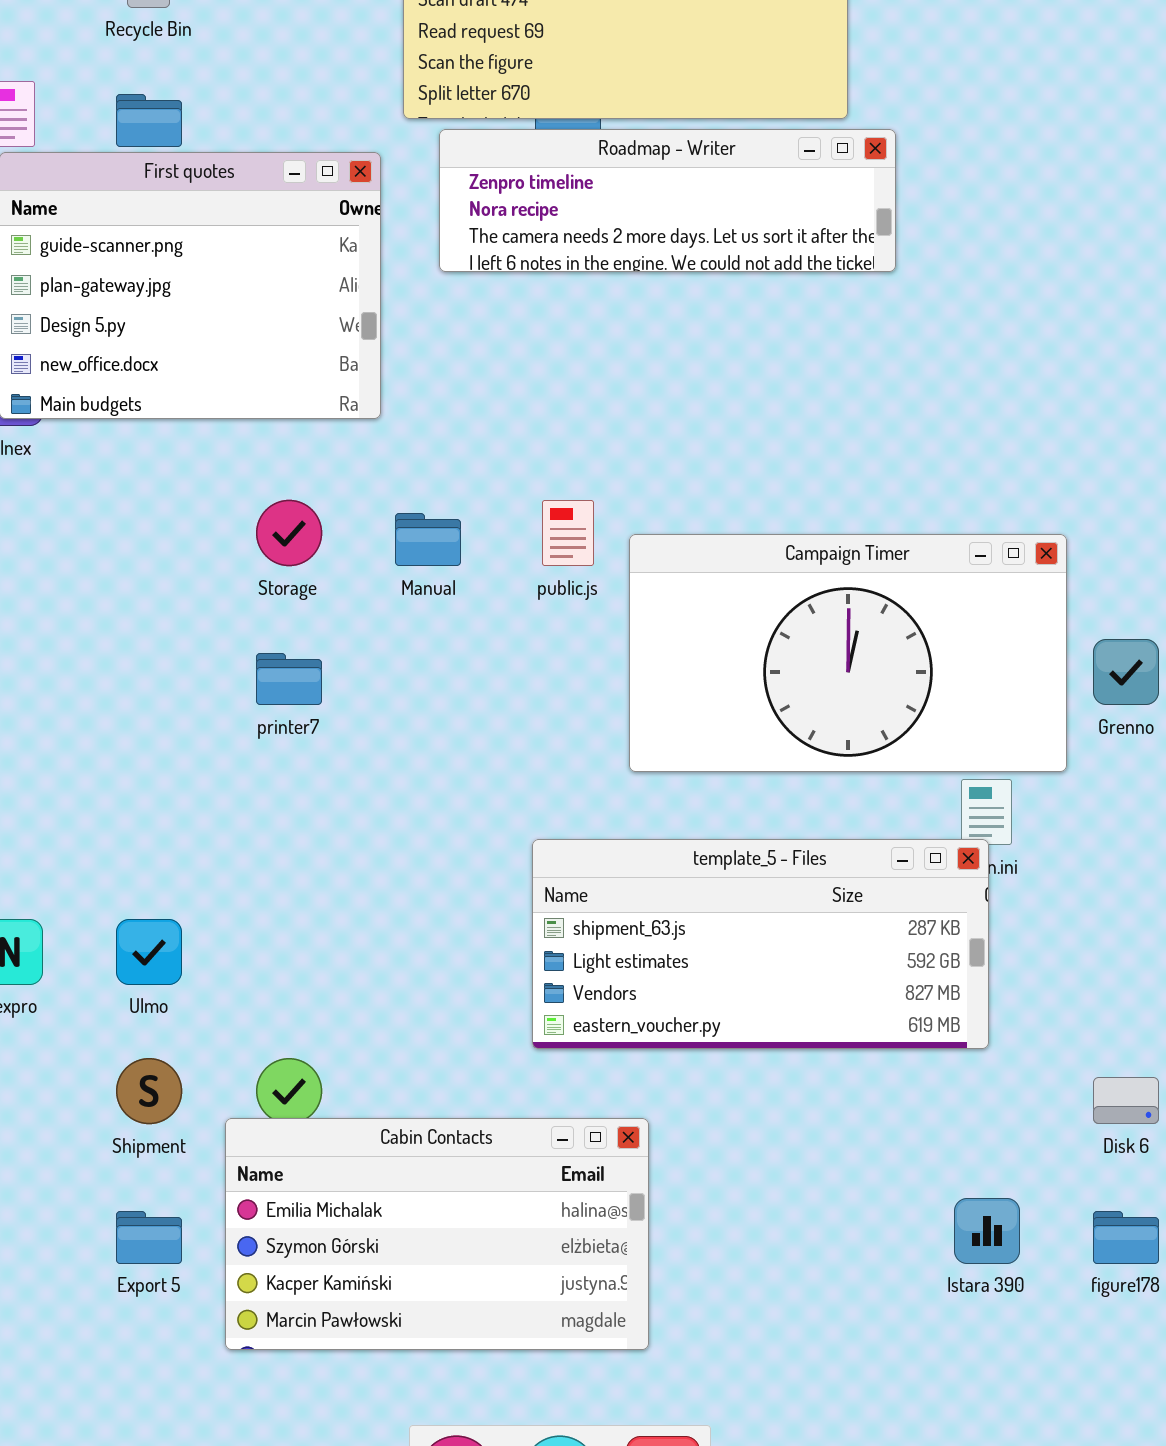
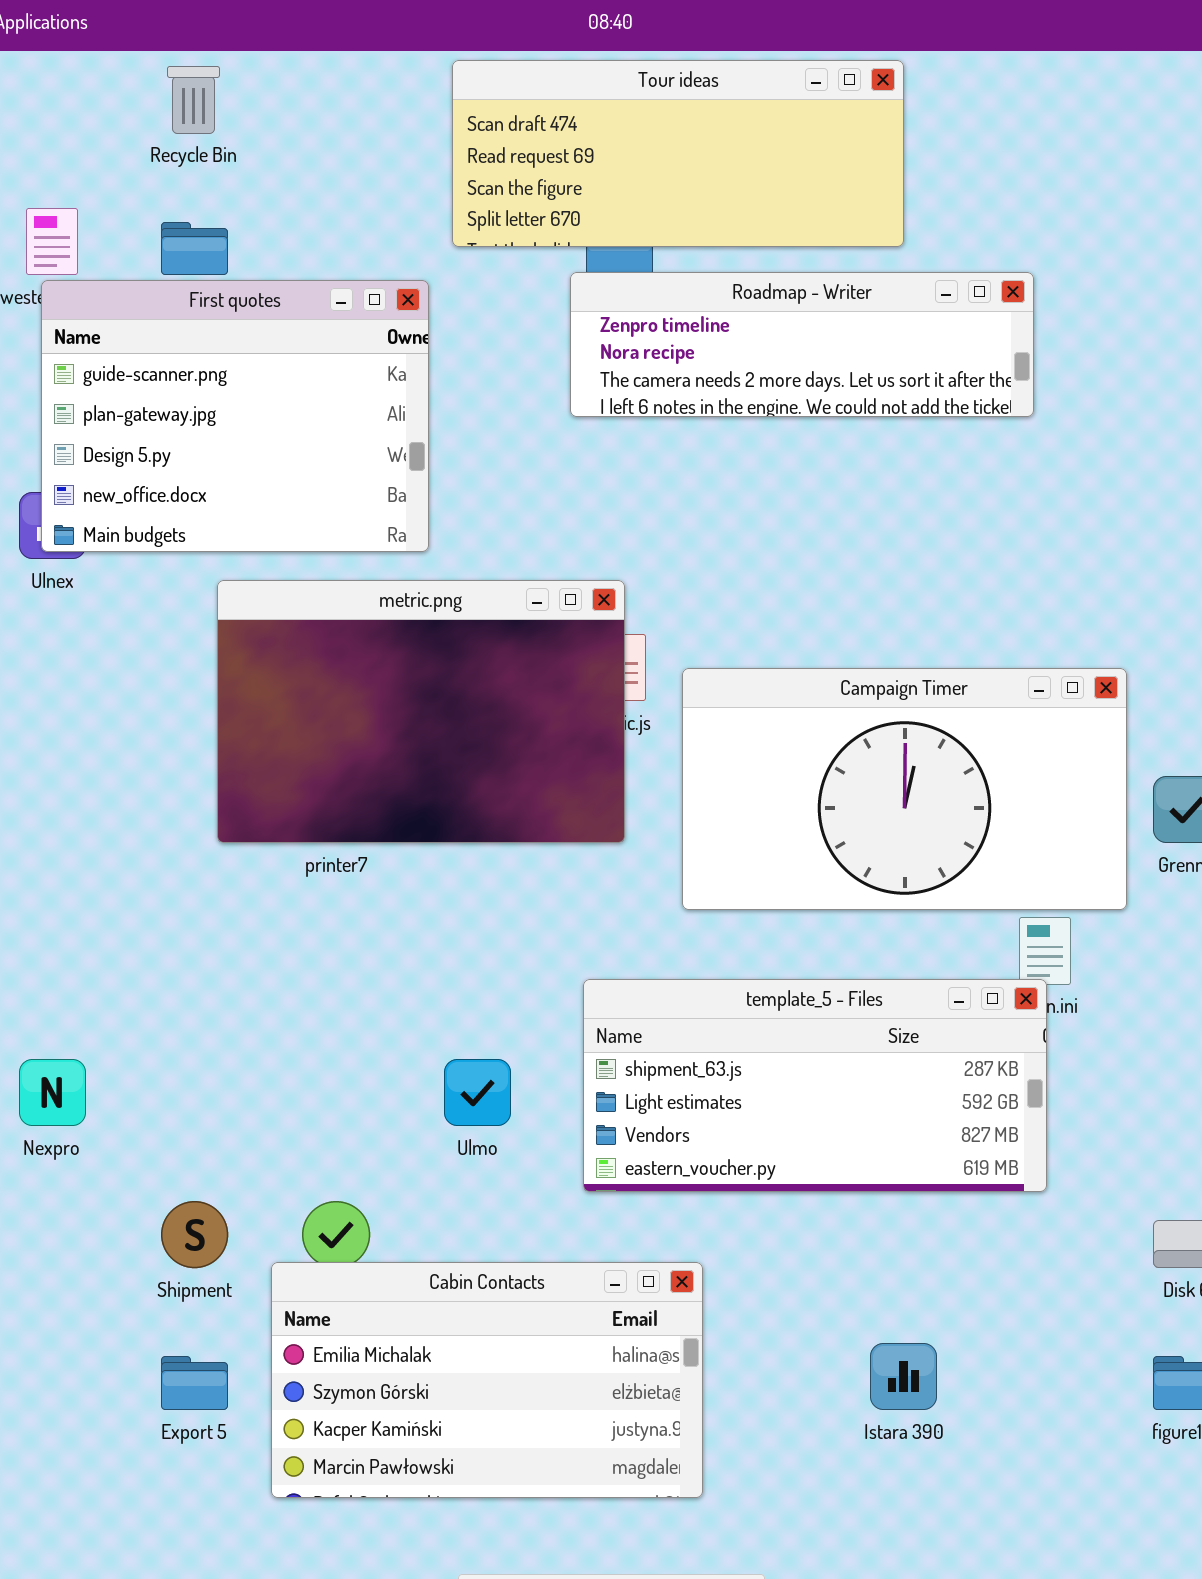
Roadmap - Writer: [439,129,896,272] -> [570,272,1034,417], moved
metric.png: none -> [217,580,625,843], opened
Ulmo: [116,919,182,985] -> [444,1059,511,1126], moved
Istara 390: [954,1198,1020,1264] -> [870,1343,937,1410], moved

